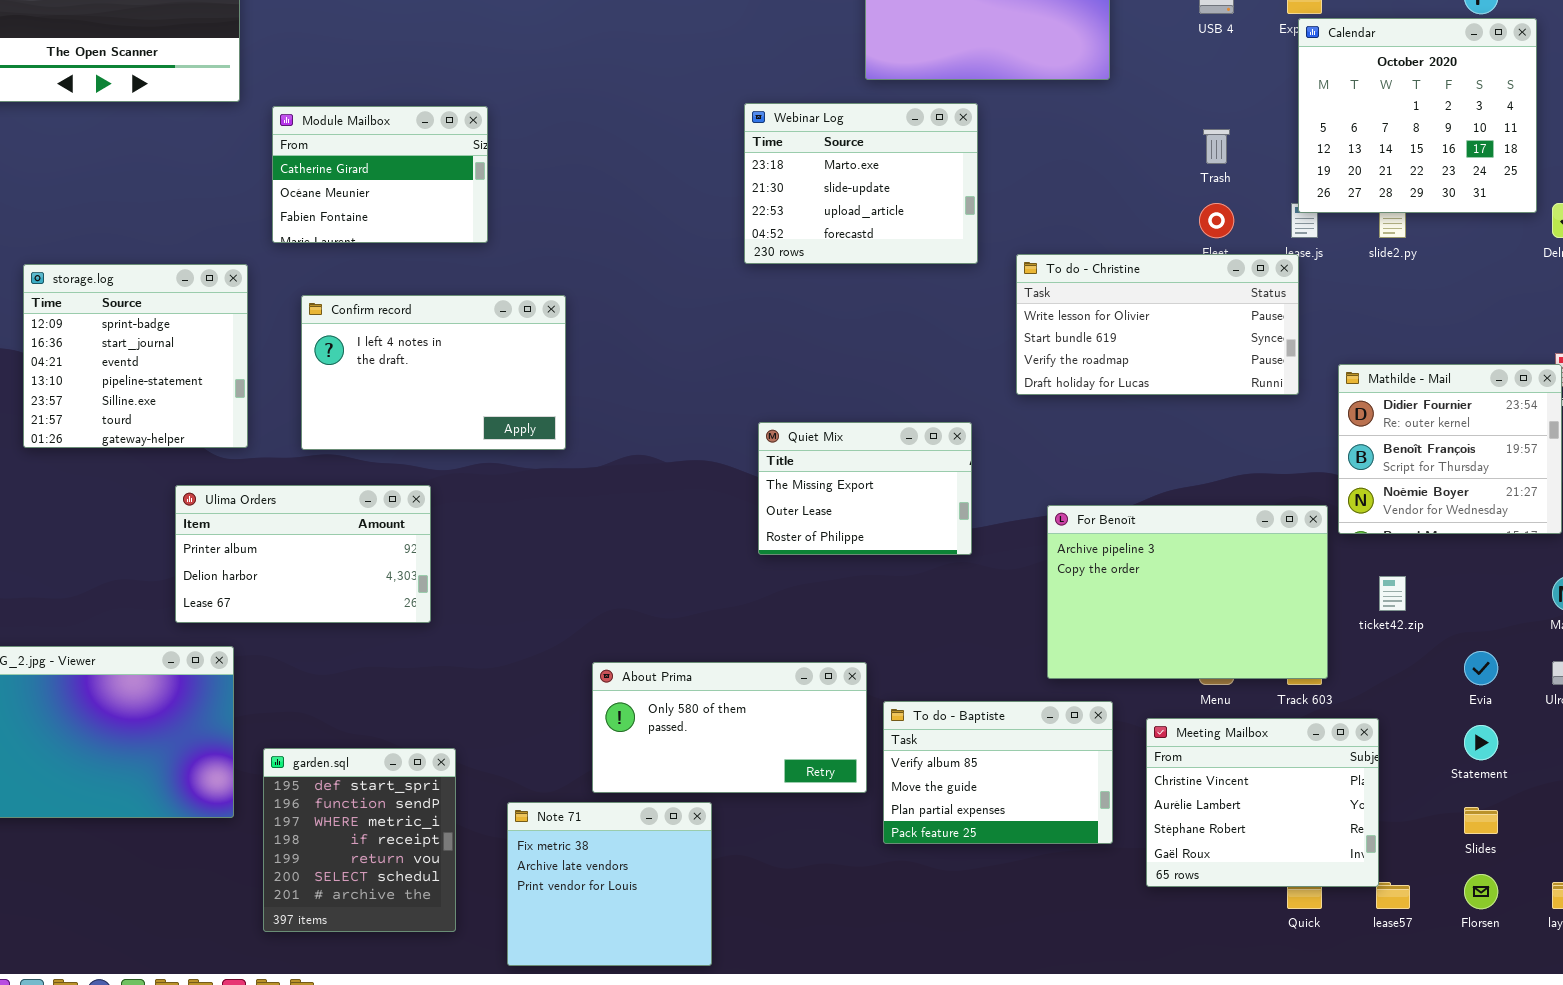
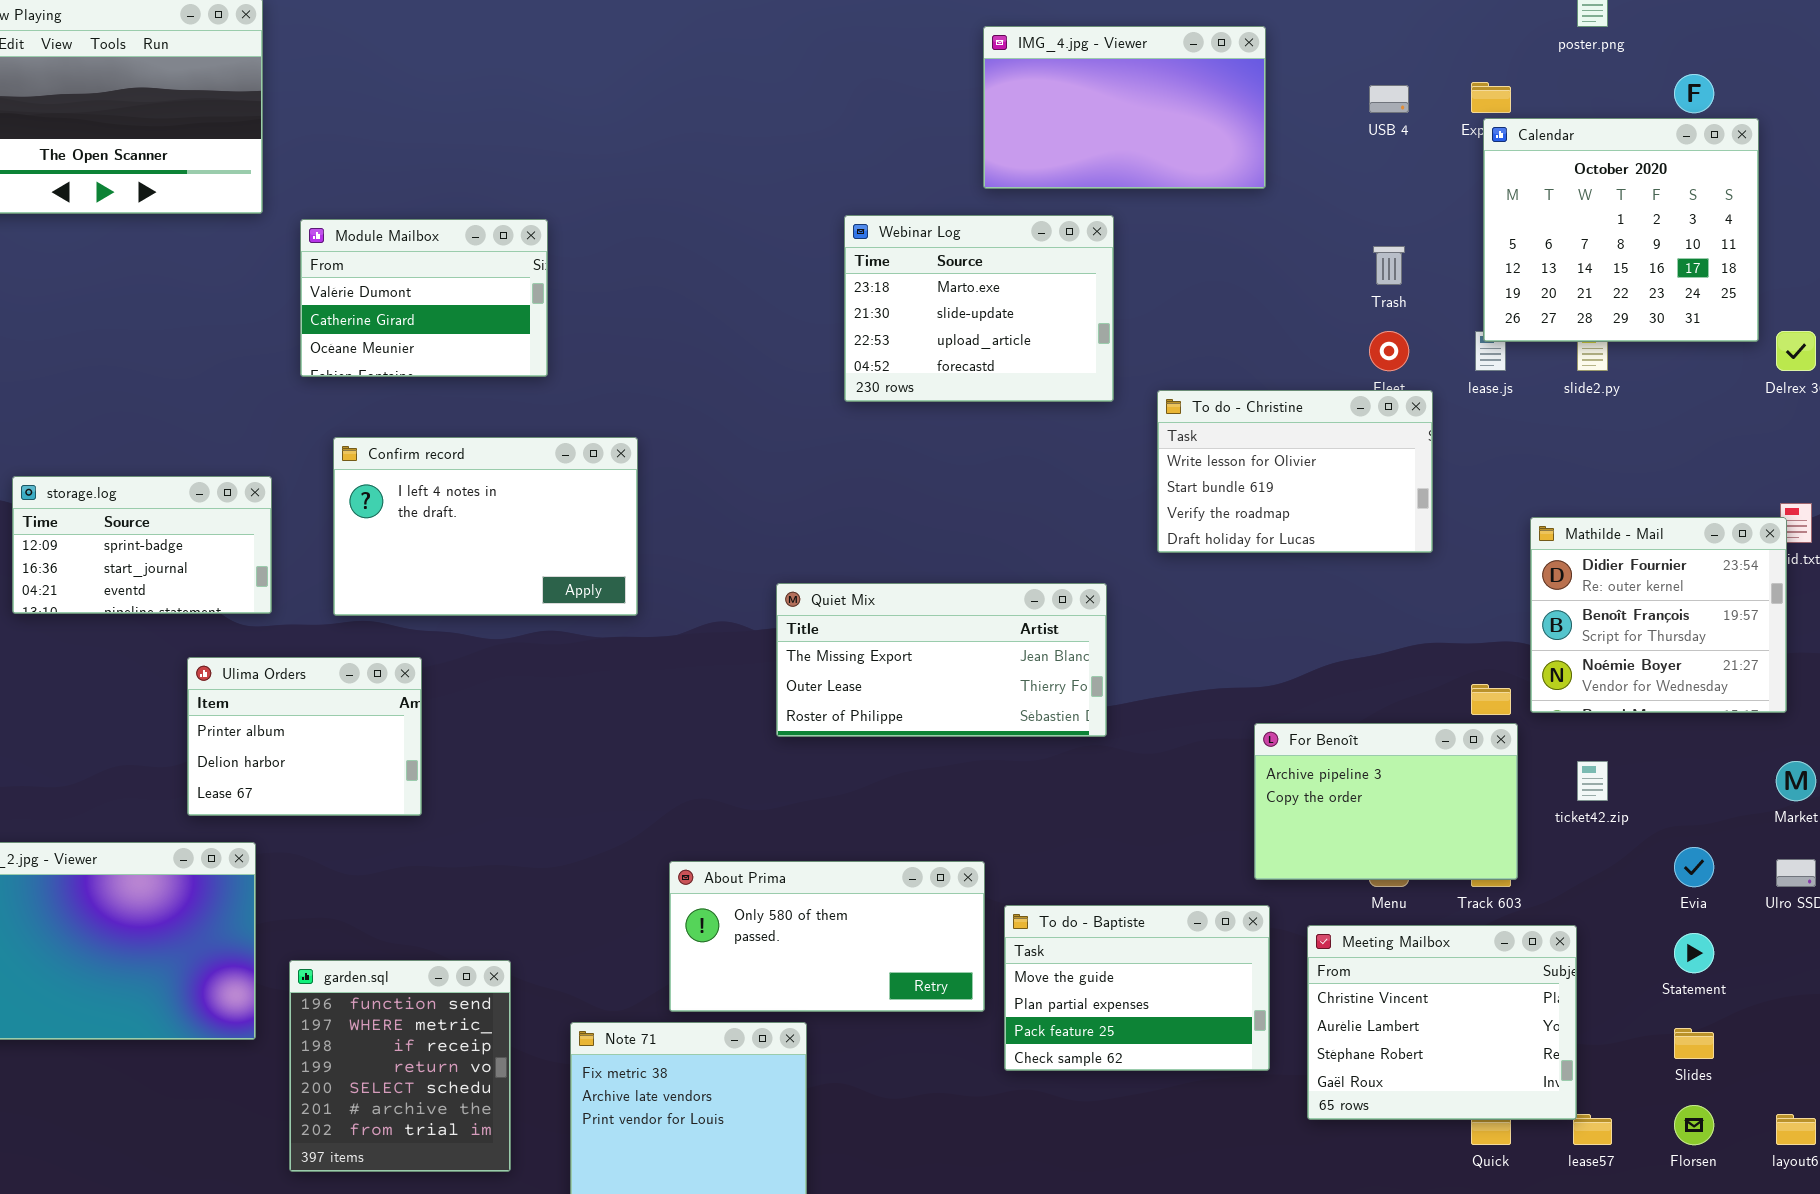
Module Mailbox: [272,106,488,243] -> [300,219,548,377], scrolled up 1 row
To do - Christine: [1016,254,1299,395] -> [1157,390,1433,553], resized
storage.log: [23,264,248,448] -> [12,476,272,614], resized
Quiet Mix: [758,422,972,555] -> [776,583,1107,737], resized
Ulima Orders: [175,485,431,623] -> [187,657,422,816], resized
For Benoît: [1047,505,1328,679] -> [1254,723,1518,880], resized
To do - Baptiste: [883,701,1113,844] -> [1004,905,1270,1071], scrolled down 1 row
garden.sql: [263,748,456,932] -> [289,960,511,1172], scrolled down 1 row

